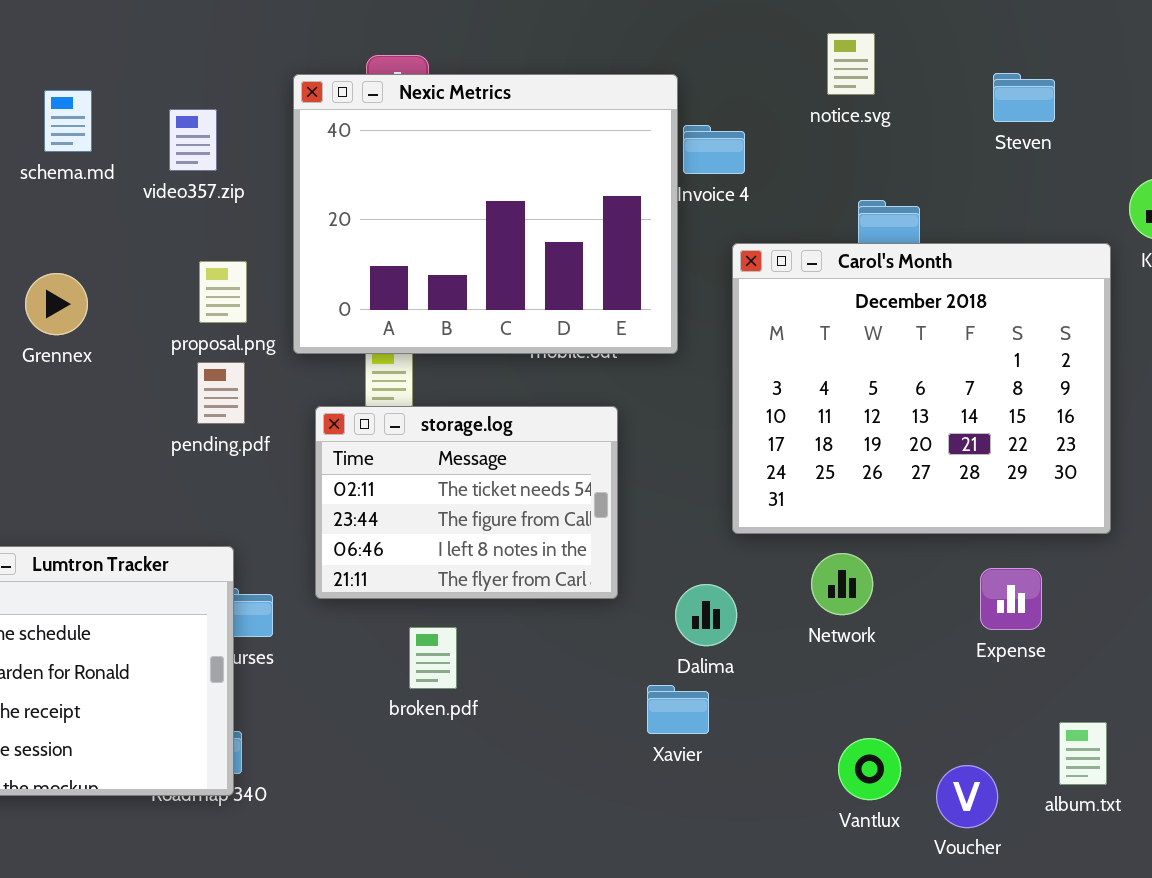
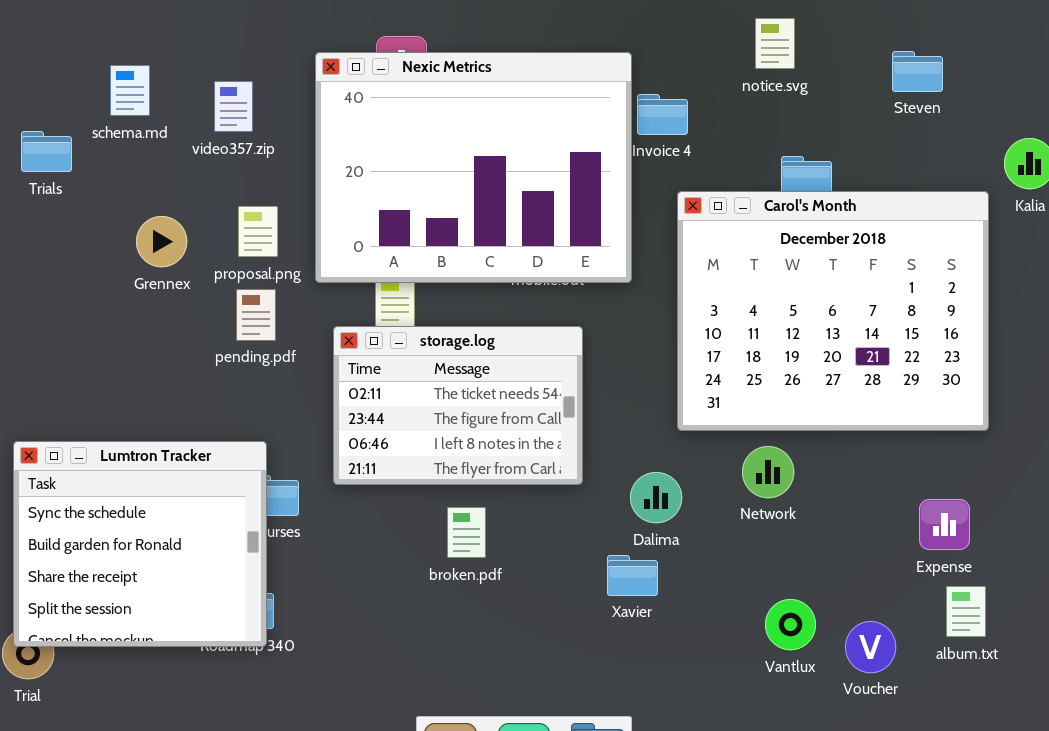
Grennex: [25,273,88,335] -> [136,216,187,267], moved
Expense: [980,568,1042,630] -> [919,499,970,550], moved
broken.pdf: [409,627,457,689] -> [447,507,486,558], moved

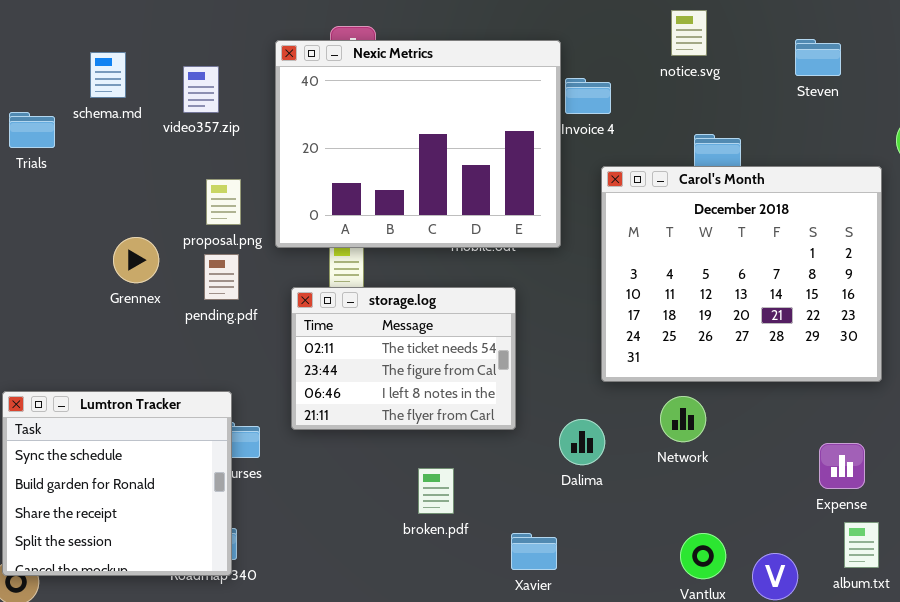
Grennex: [136,216,187,267] -> [113,237,159,283], moved
broken.pdf: [447,507,486,558] -> [418,468,454,514], moved
Xavier: [607,555,658,596] -> [511,533,557,570], moved

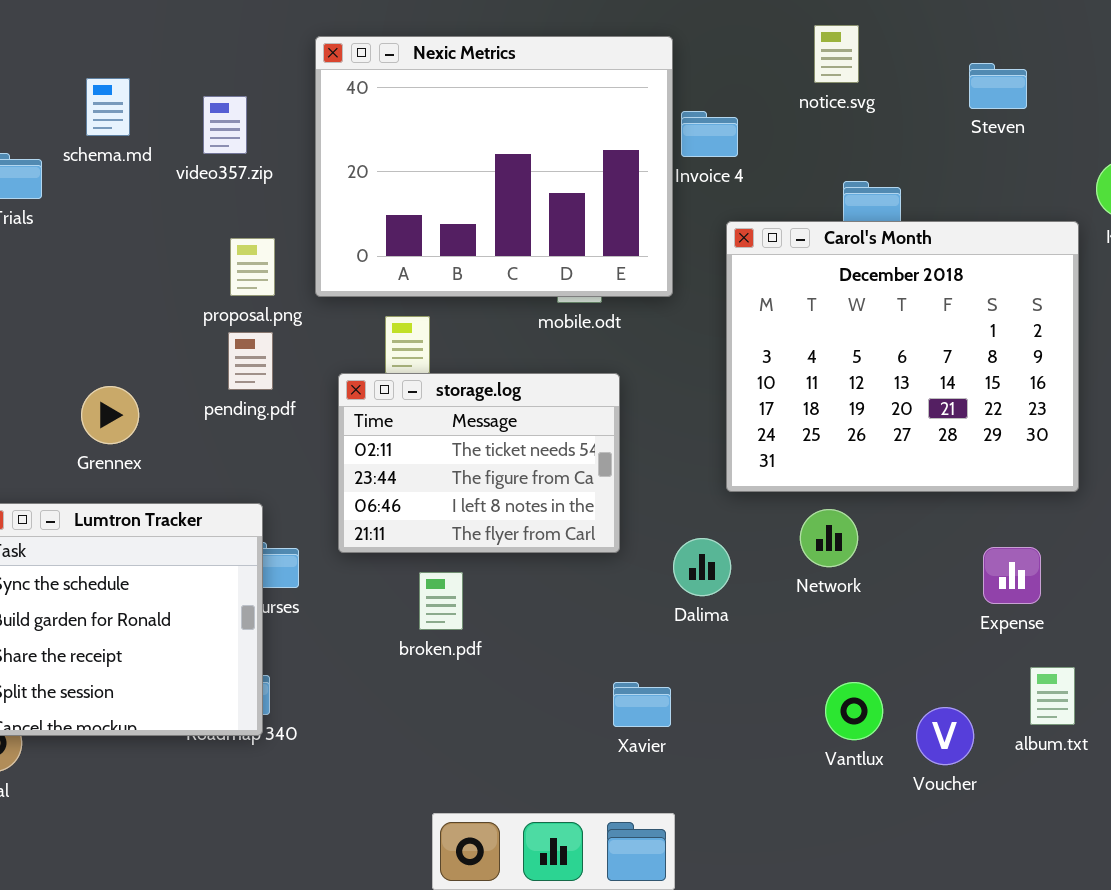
Nexic Metrics: [275,40,561,248] -> [315,36,673,297], moved
Grennex: [113,237,159,283] -> [81,386,139,444], moved
Expense: [819,443,865,489] -> [983,547,1041,604], moved
broken.pdf: [418,468,454,514] -> [419,572,463,630], moved

